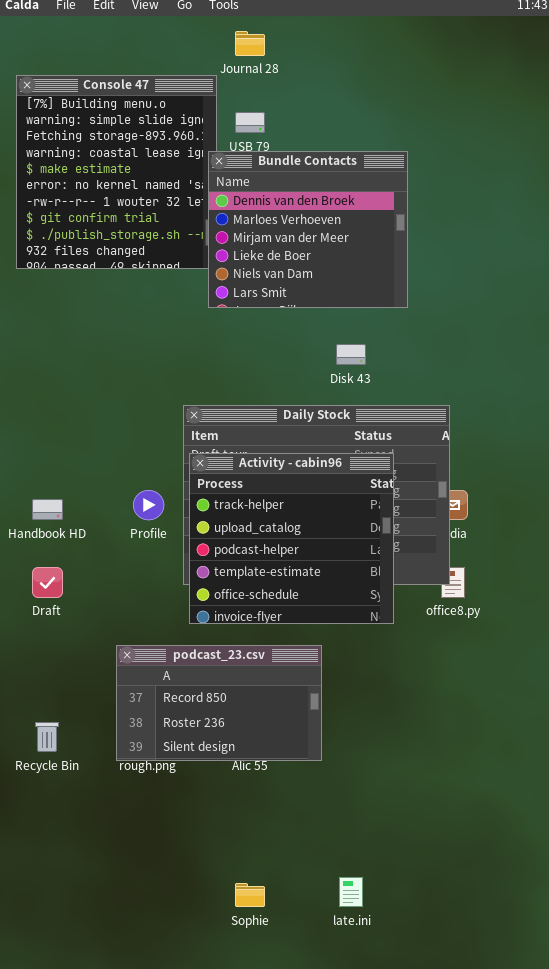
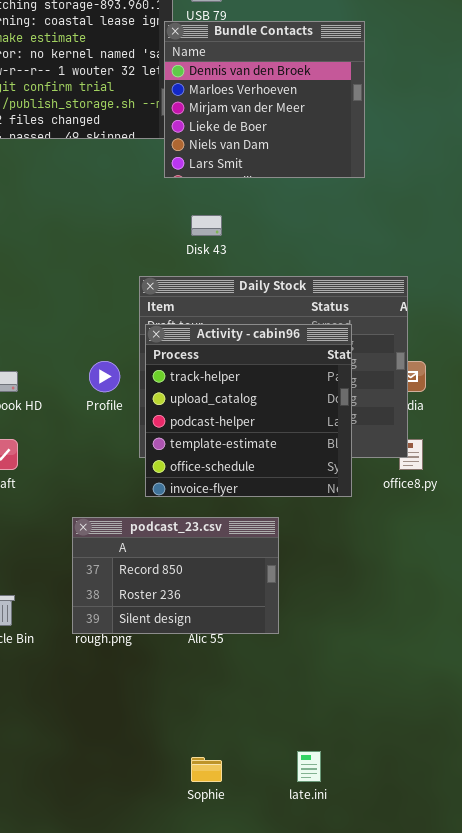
Disk 43: [336,344,366,365] -> [191,215,222,236], moved

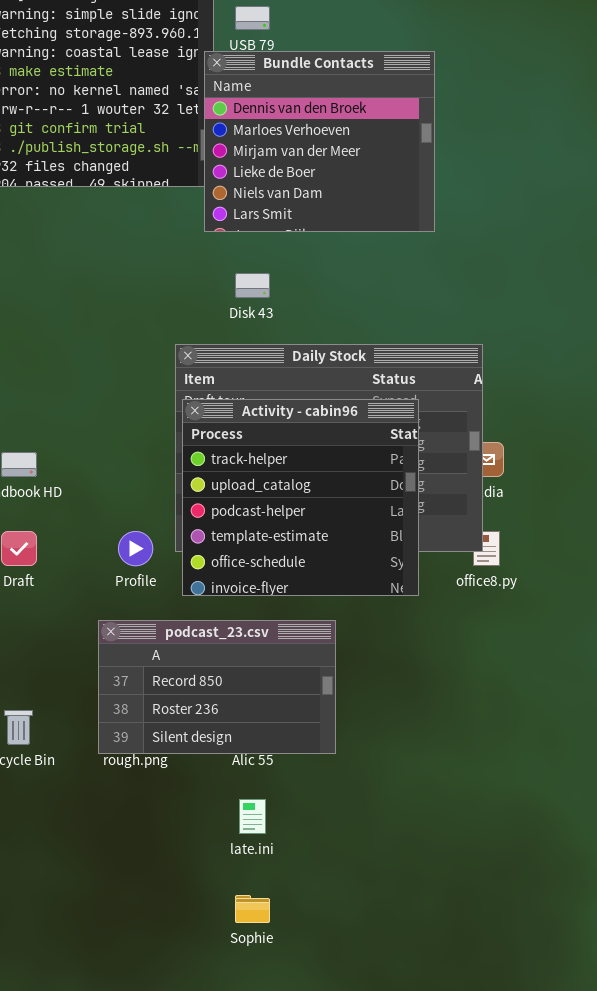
Profile: [89,361,120,392] -> [118,531,153,566], moved
late.ini: [297,751,321,782] -> [239,799,266,834], moved

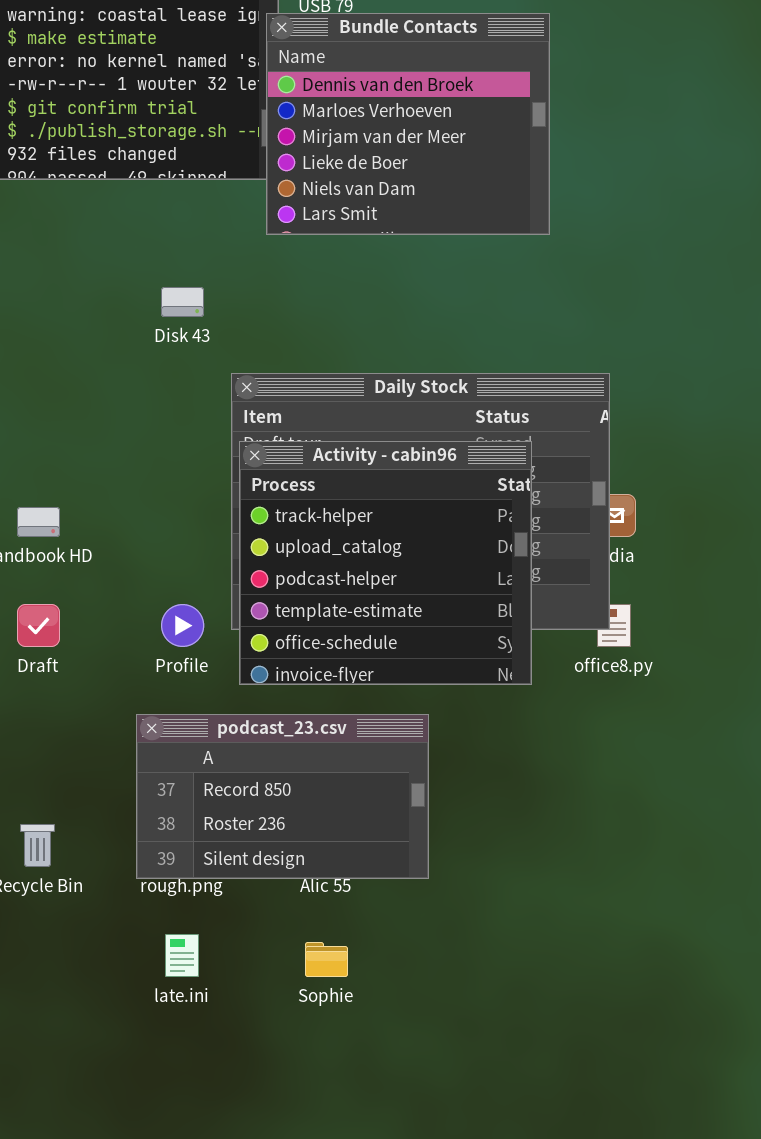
Disk 43: [235,273,270,298] -> [161,287,204,317], moved
late.ini: [239,799,266,834] -> [165,934,199,977], moved
Sophie: [235,895,270,923] -> [305,942,348,977], moved

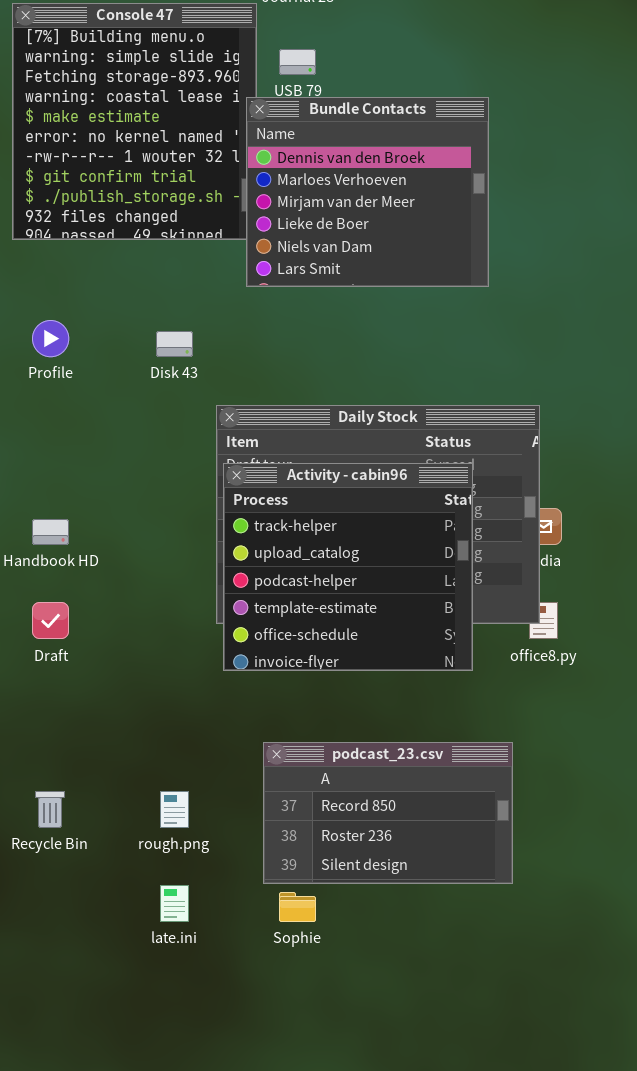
Profile: [161,604,204,647] -> [32,320,69,357], moved
podcast_23.csv: [136,714,429,879] -> [263,742,513,884], moved

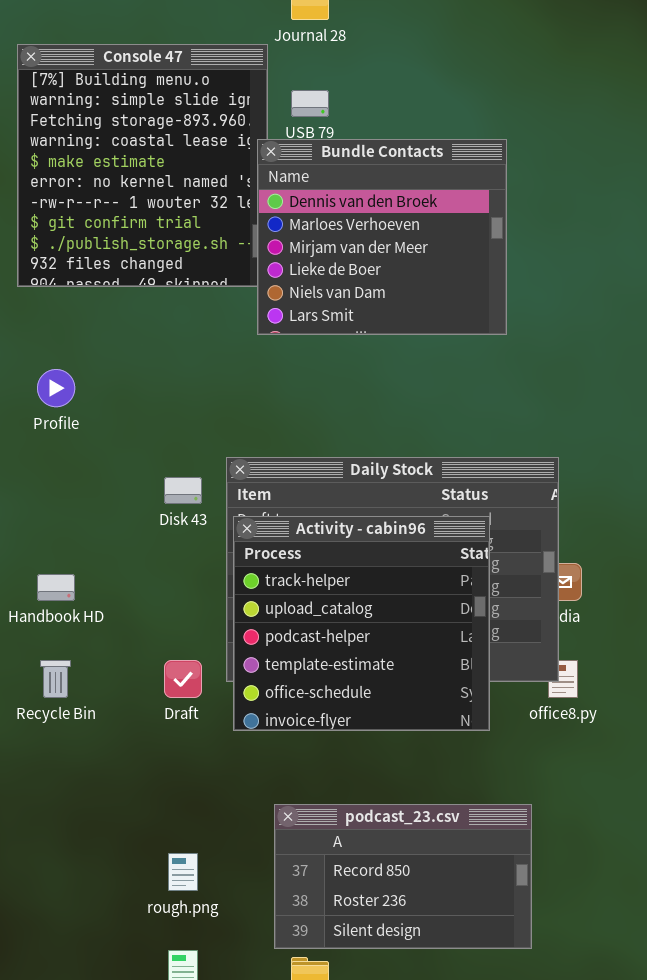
Disk 43: [156,331,193,357] -> [164,477,202,504], moved
Draft: [32,602,69,639] -> [164,660,202,698], moved
Recycle Bin: [35,791,65,828] -> [40,660,71,698], moved

